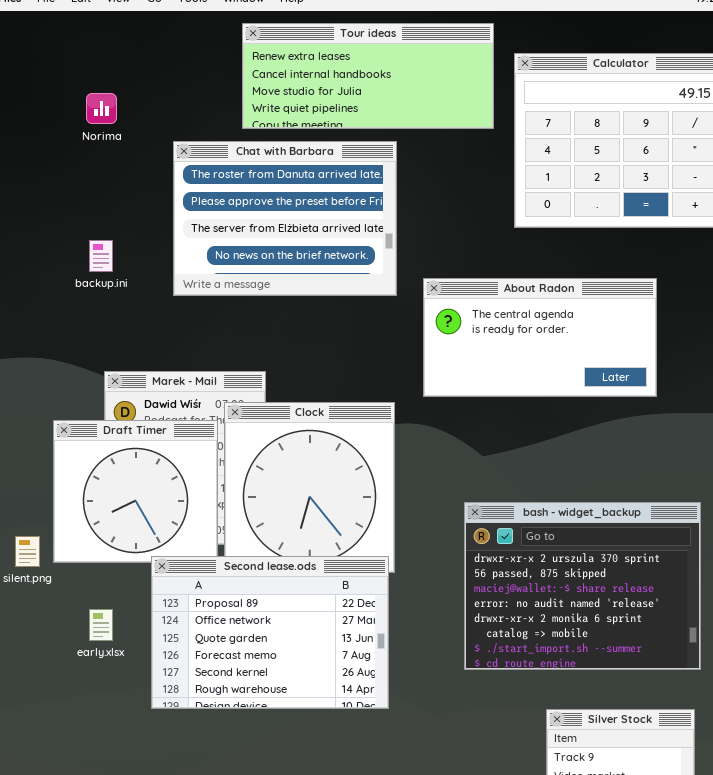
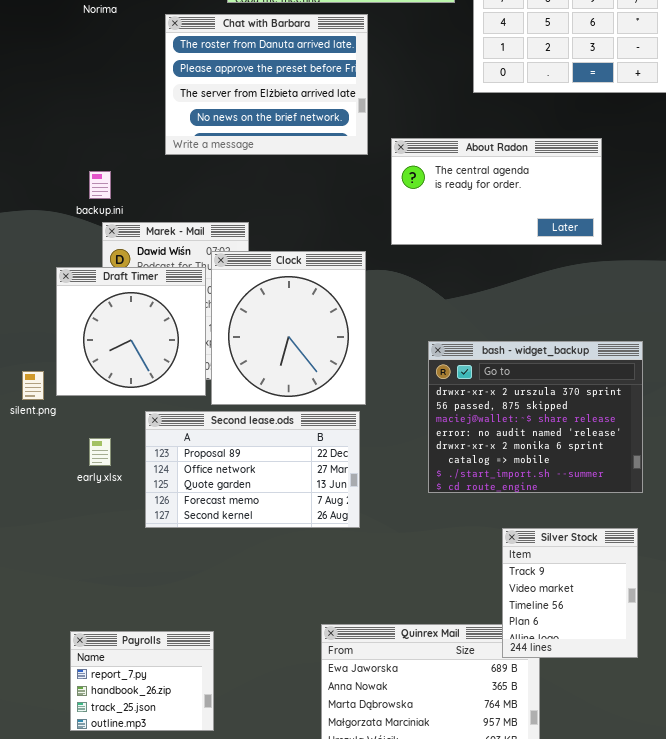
backup.ini: [89,240,113,272] -> [89,171,111,199], moved
Second lease.ods: [151,556,389,709] -> [145,411,360,528], resized

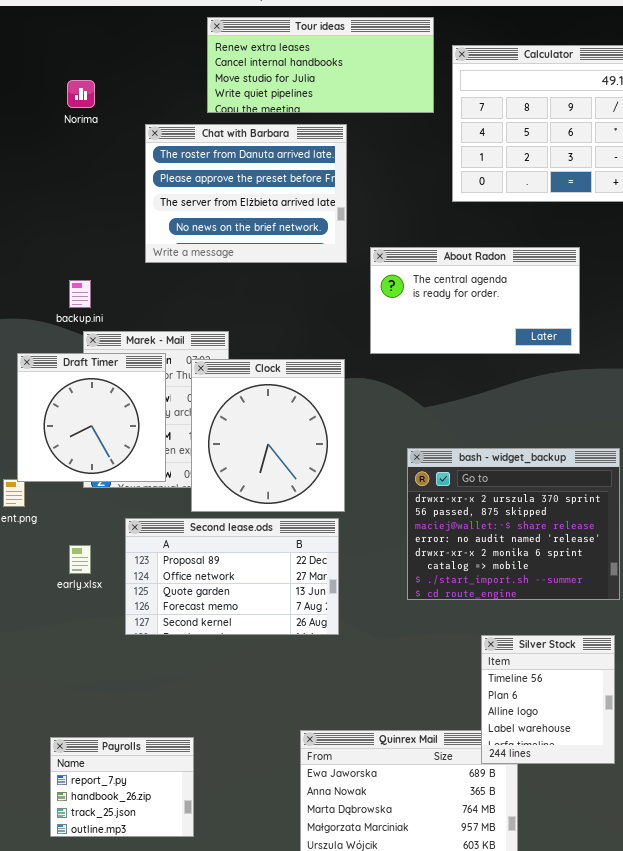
Draft Timer: [56,267,206,396] -> [17,353,166,482], moved
Silver Stock: [502,528,638,658] -> [481,635,615,764], scrolled down 2 rows

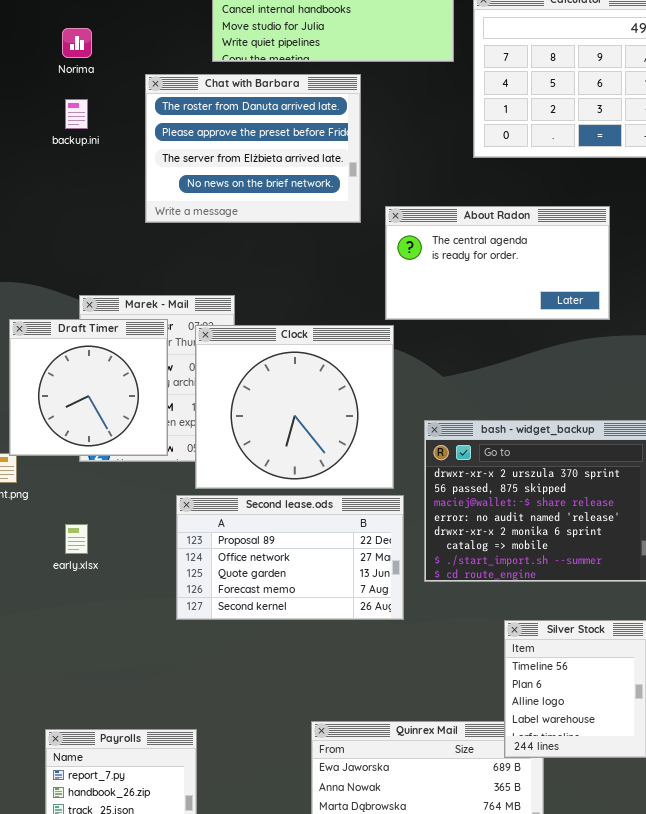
backup.ini: [69,280,91,308] -> [65,99,88,129], moved
Clock: [191,359,345,512] -> [195,325,394,489], resized
Second lease.ods: [125,518,339,635] -> [176,495,404,620], moved

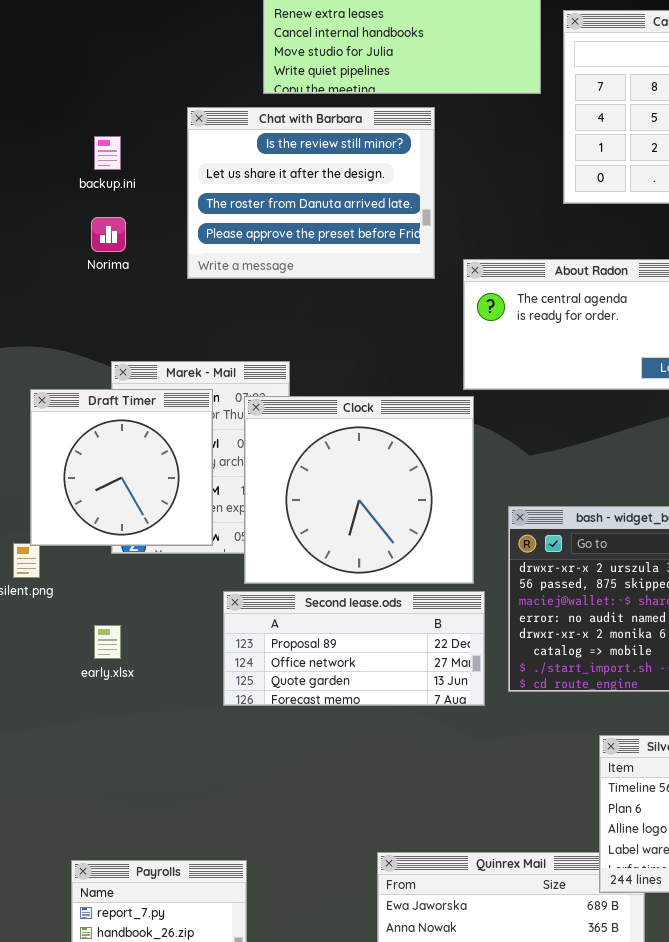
Norima: [62,28,92,58] -> [91,217,126,252], moved
Chat with Barbara: [145,74,361,223] -> [187,107,435,279], scrolled up 2 rows
Second lease.ods: [176,495,404,620] -> [223,591,485,706], resized

